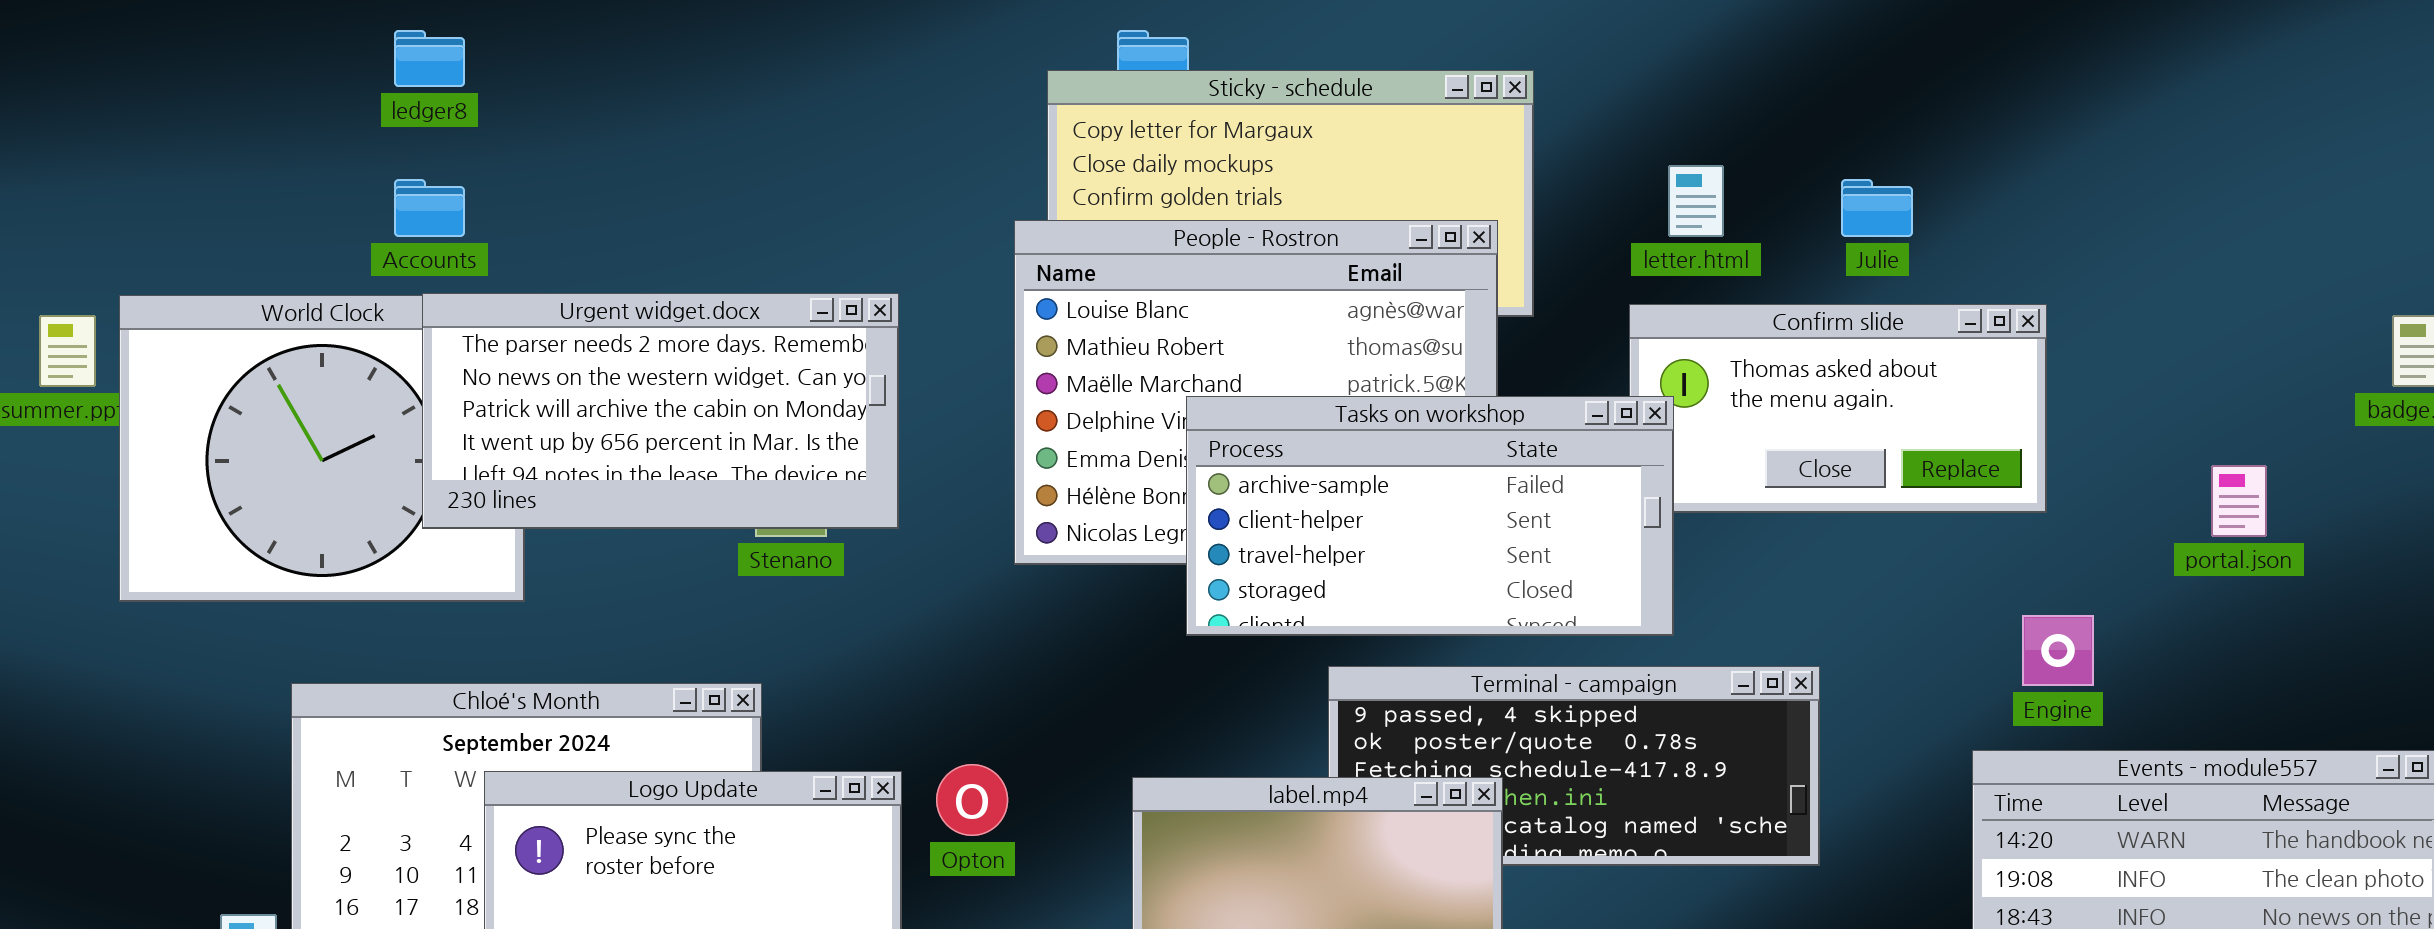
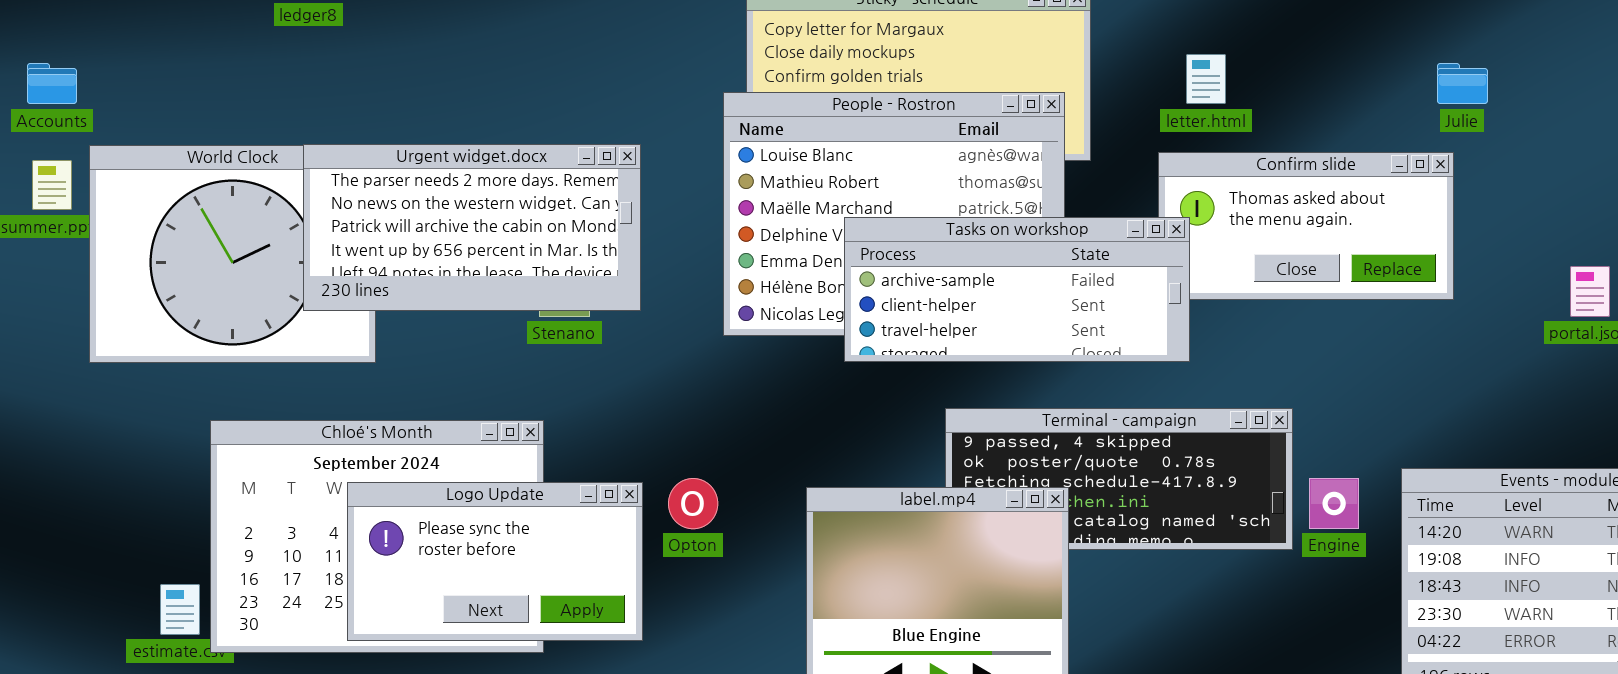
Accounts: [394,179,465,237] -> [27,63,77,104], moved
Julie: [1841,179,1913,237] -> [1437,63,1488,104], moved
Tasks on workshop: [1186,396,1674,636] -> [844,217,1190,362], resized
Engine: [2022,615,2094,686] -> [1309,478,1359,529], moved

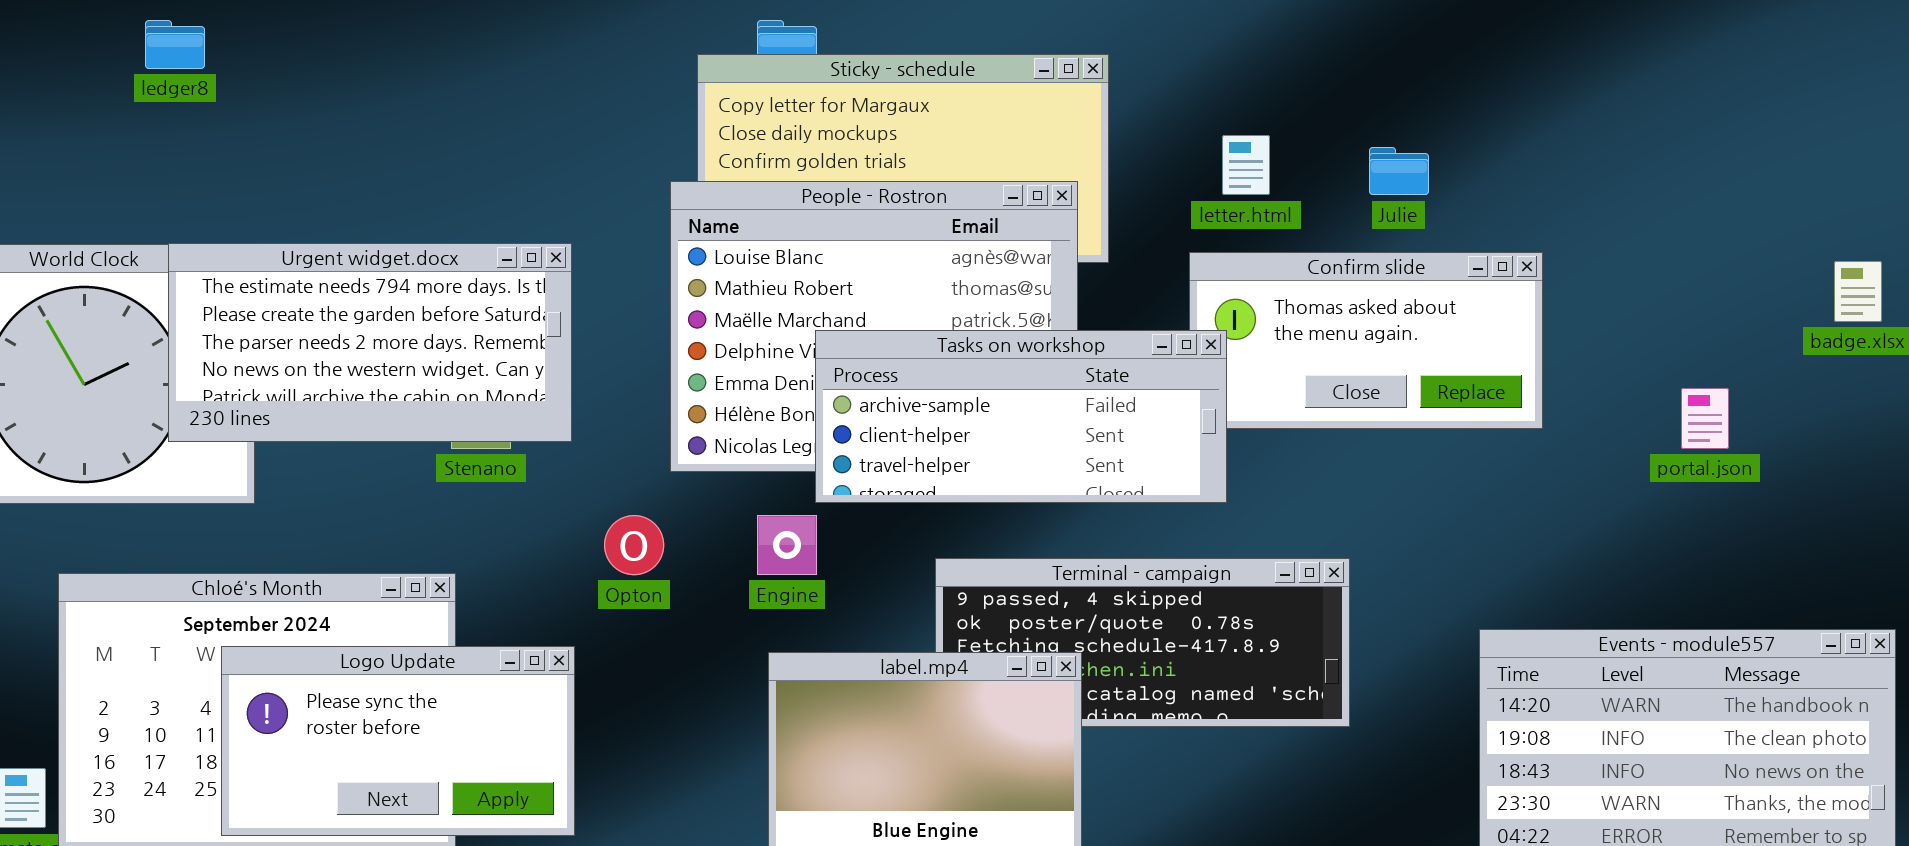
Julie: [1437,63,1488,104] -> [1369,147,1429,195], moved
Urgent widget.docx: [303,144,641,311] -> [168,243,572,442], scrolled up 2 rows
Opton: [668,478,718,529] -> [604,515,664,575], moved
Engine: [1309,478,1359,529] -> [757,515,817,575], moved

